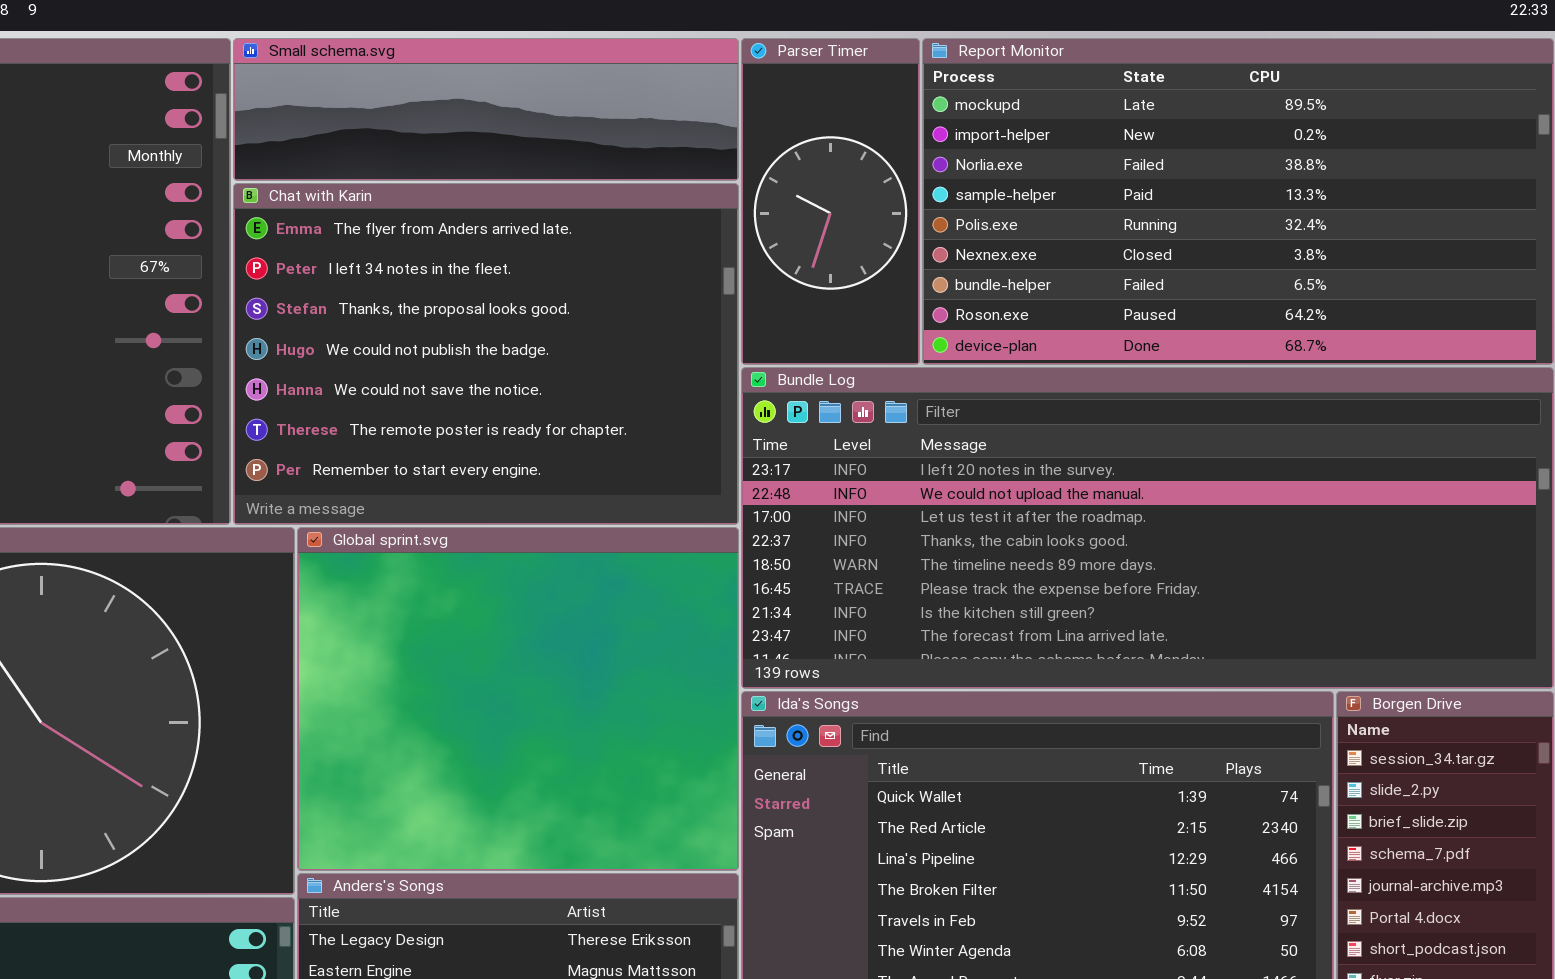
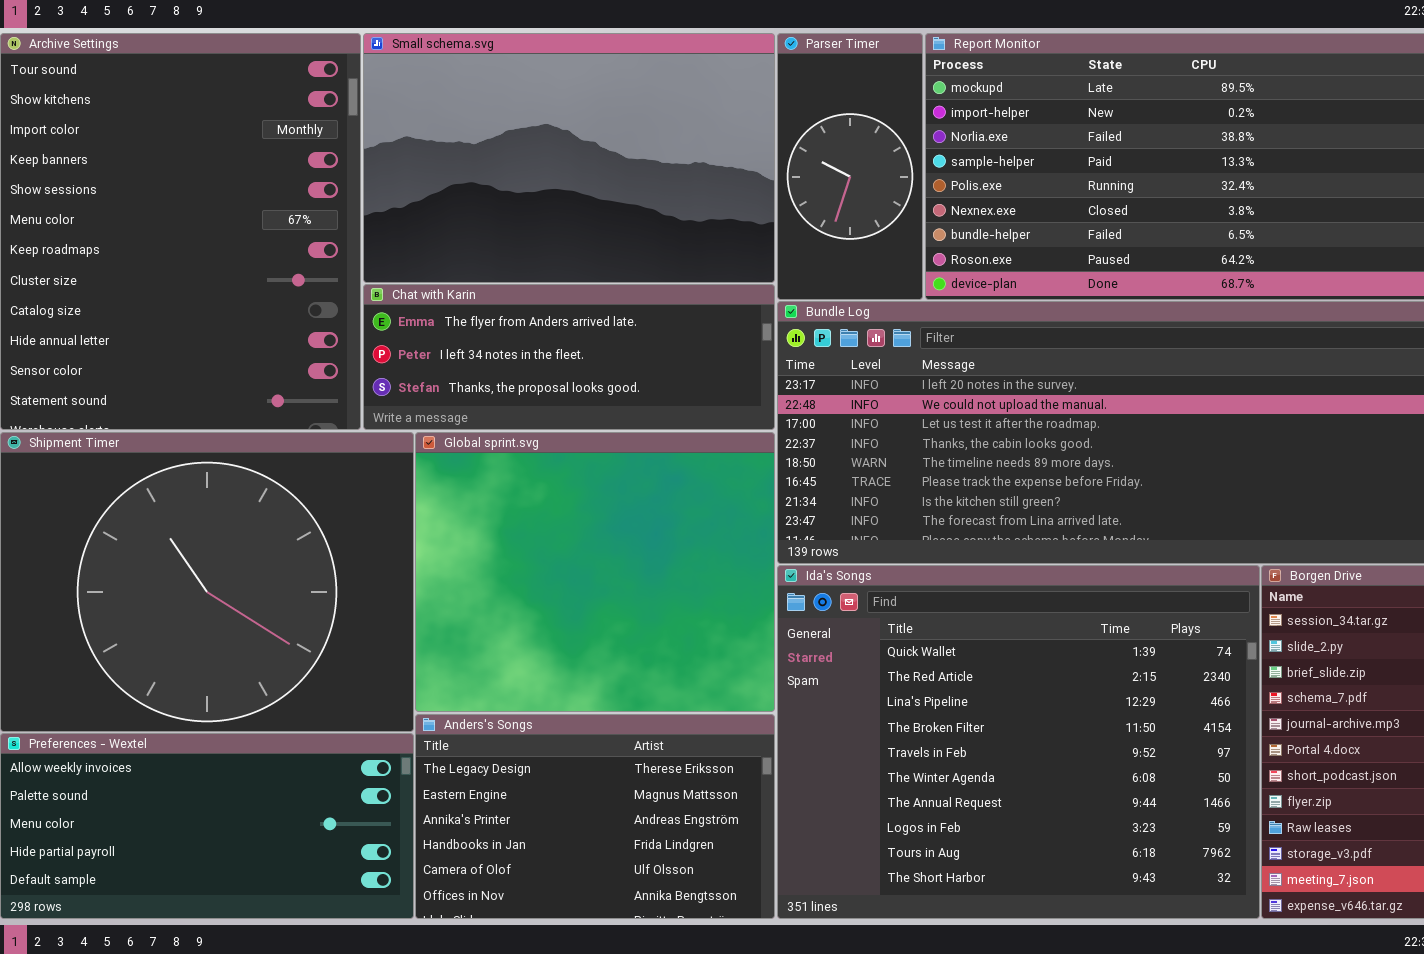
Small schema.svg: [233,38,739,181] -> [363,33,775,283], resized
Chat with Karin: [233,183,739,525] -> [363,284,775,430], resized

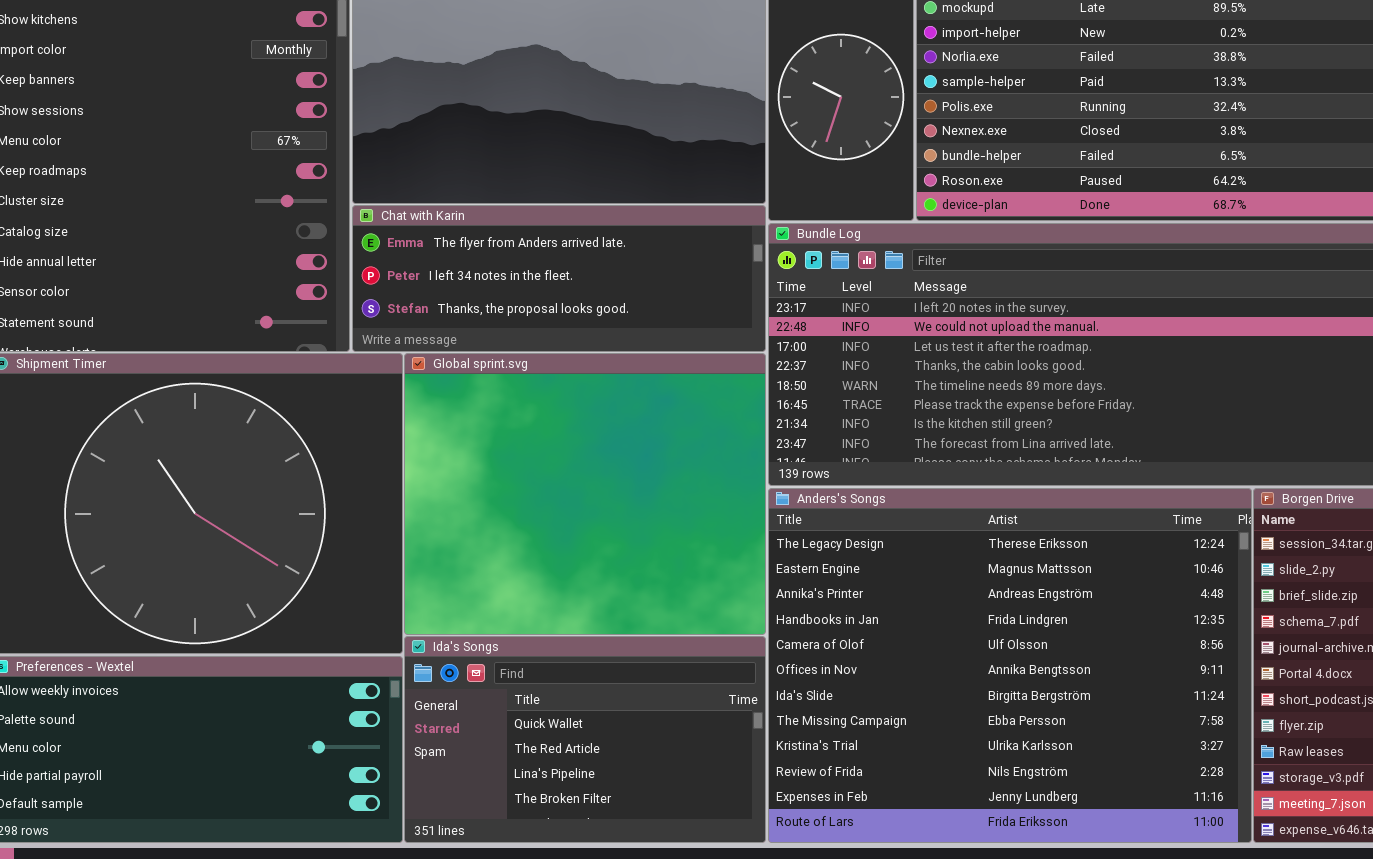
Ida's Songs: [777,565,1260,919] -> [404,636,766,843], moved, resized
Anders's Songs: [415,714,775,919] -> [768,488,1252,843], moved, resized

